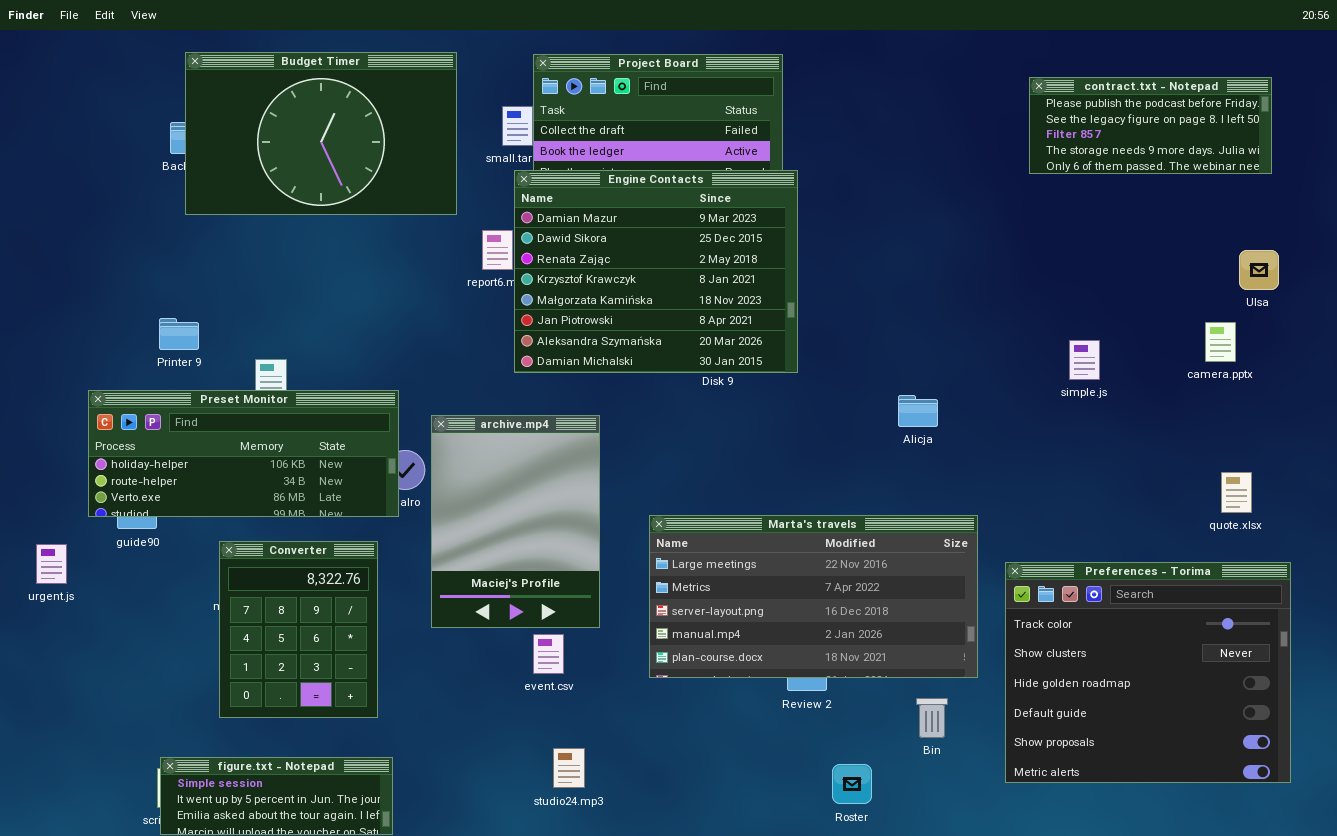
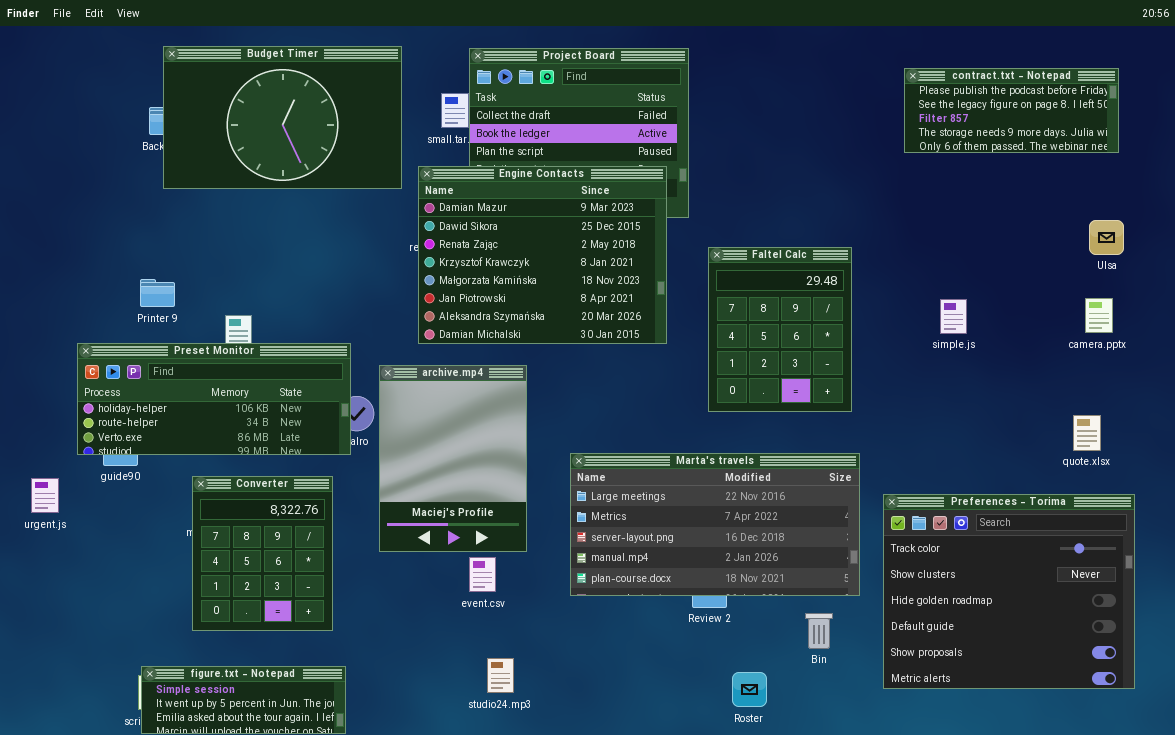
Engine Contacts: [514,170,798,373] -> [418,166,667,344], moved
Faltel Calc: none -> [708,247,852,412], opened
camera.pptx: [1205,322,1236,362] -> [1085,298,1113,333], moved

